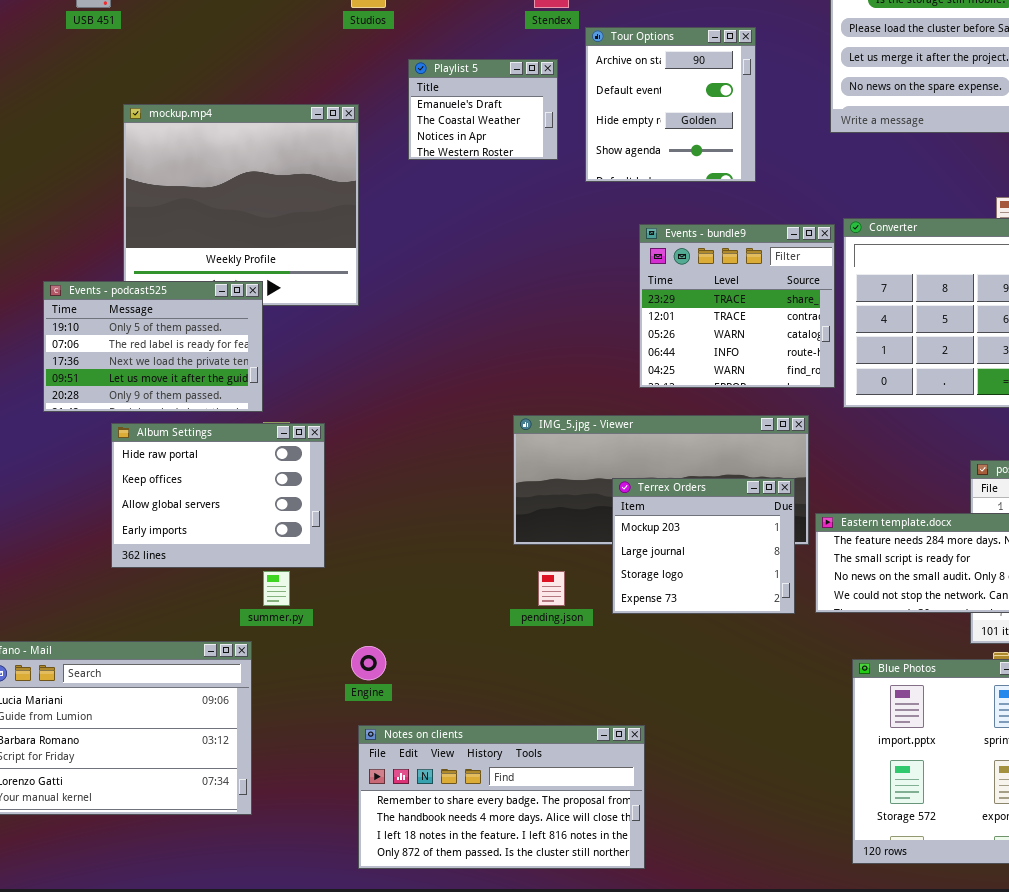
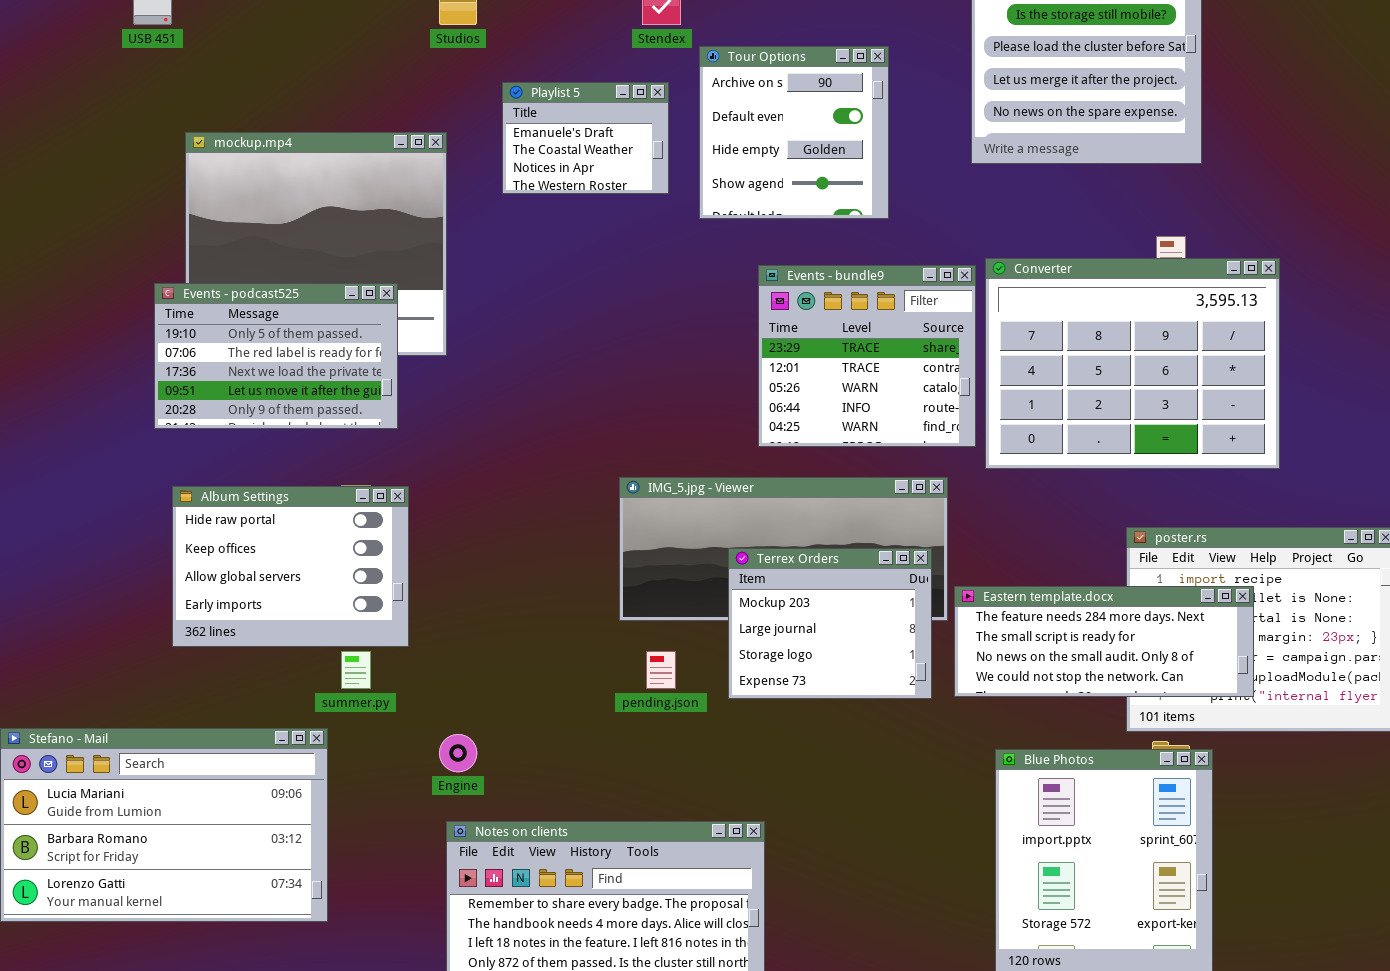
Events - podcast525: [43,281,263,412] -> [154,283,398,429], moved

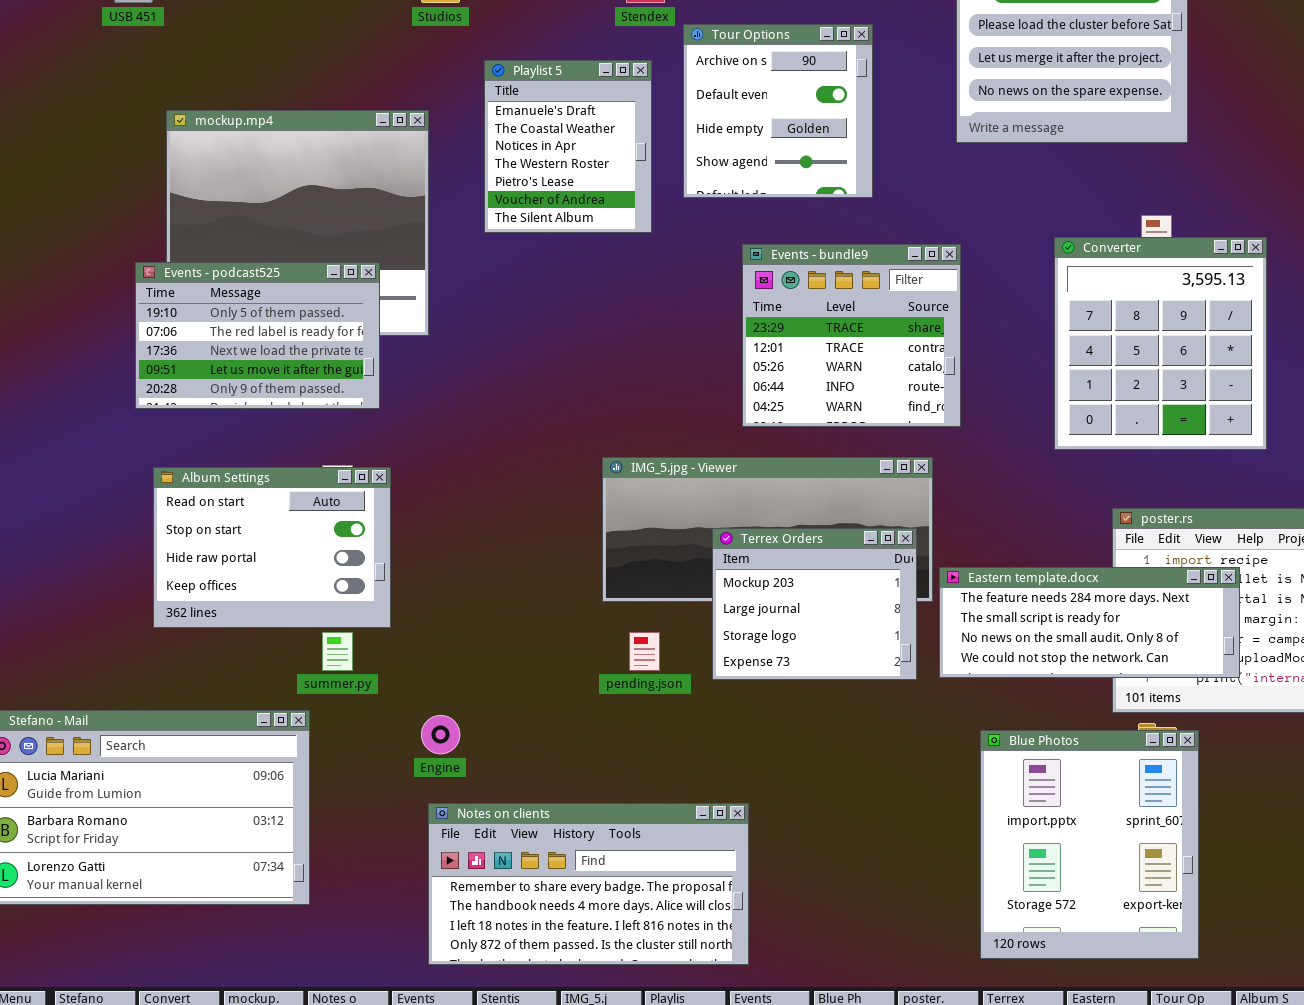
Playlist 5: [502,82,669,194] -> [484,60,652,233], resized
Converter: [985,258,1280,469] -> [1054,237,1267,450], resized
Album Settings: [172,486,409,647] -> [153,467,391,628], scrolled up 2 rows

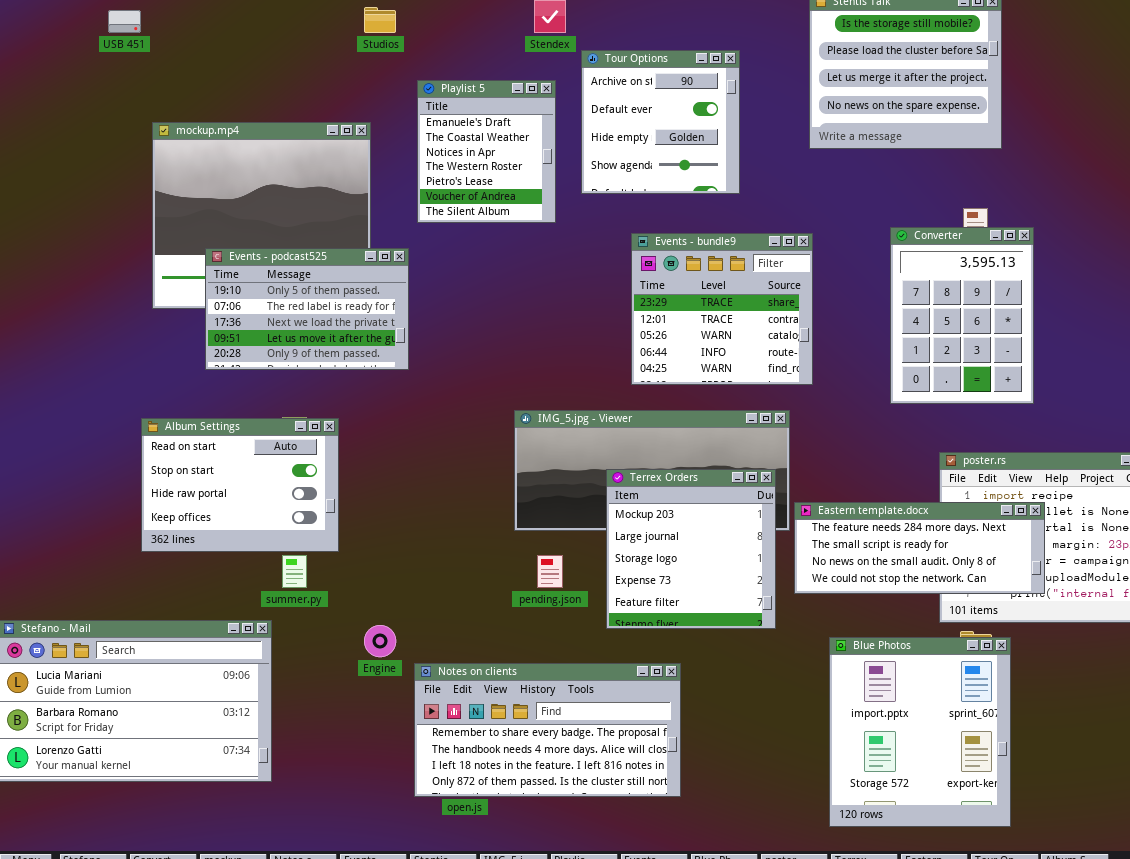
Converter: [1054,237,1267,450] -> [890,227,1034,404], resized
Events - podcast525: [135,262,380,409] -> [205,248,409,370], moved
Terrex Orders: [712,528,917,680] -> [606,469,776,629], resized
Notes on clients: [428,803,749,965] -> [414,663,681,797], moved

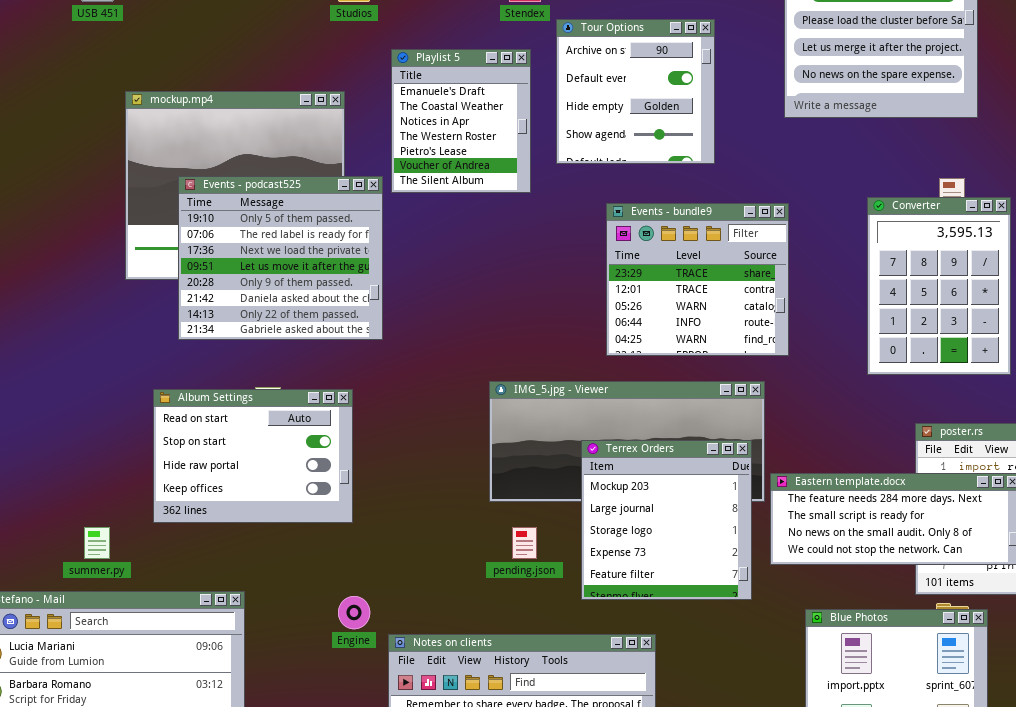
Events - podcast525: [205,248,409,370] -> [178,176,383,340], resized
Album Settings: [141,418,339,552] -> [153,389,353,523], moved
summer.py: [282,555,307,588] -> [84,527,110,559], moved

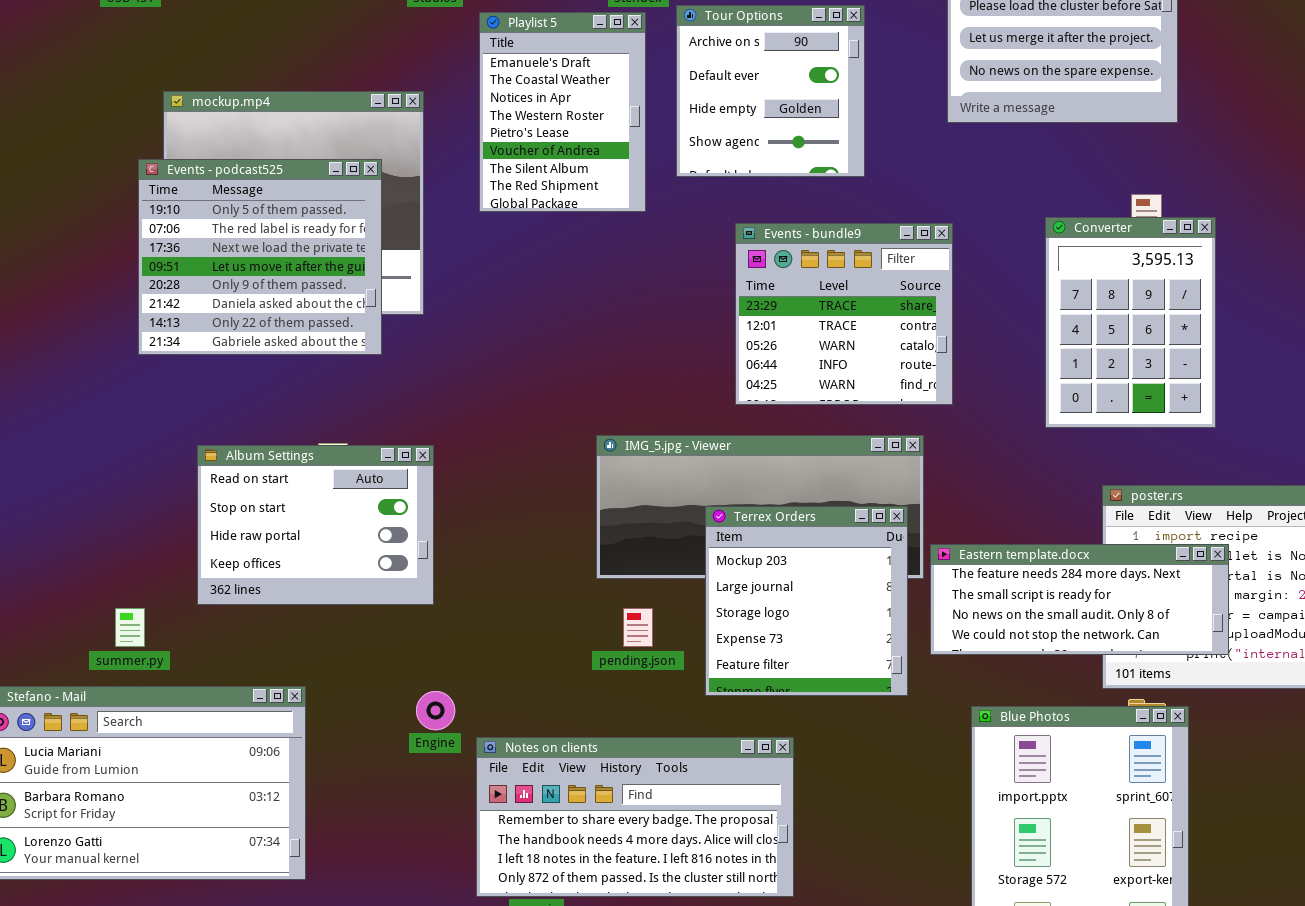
Playlist 5: [391,49,531,193] -> [479,12,646,212], resized
Events - podcast525: [178,176,383,340] -> [138,159,382,355], moved

